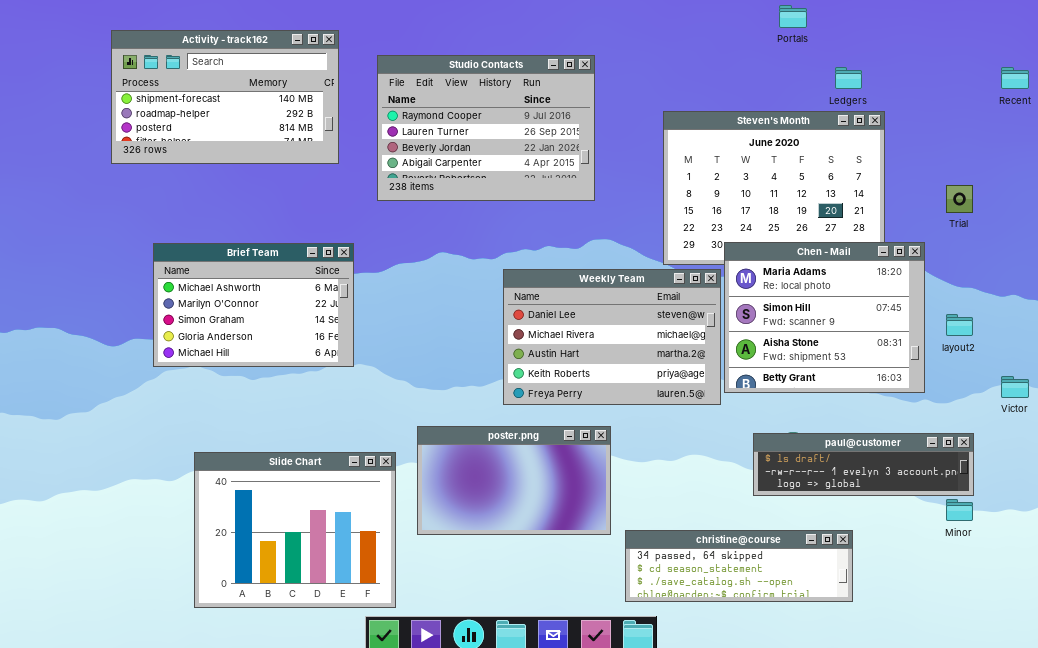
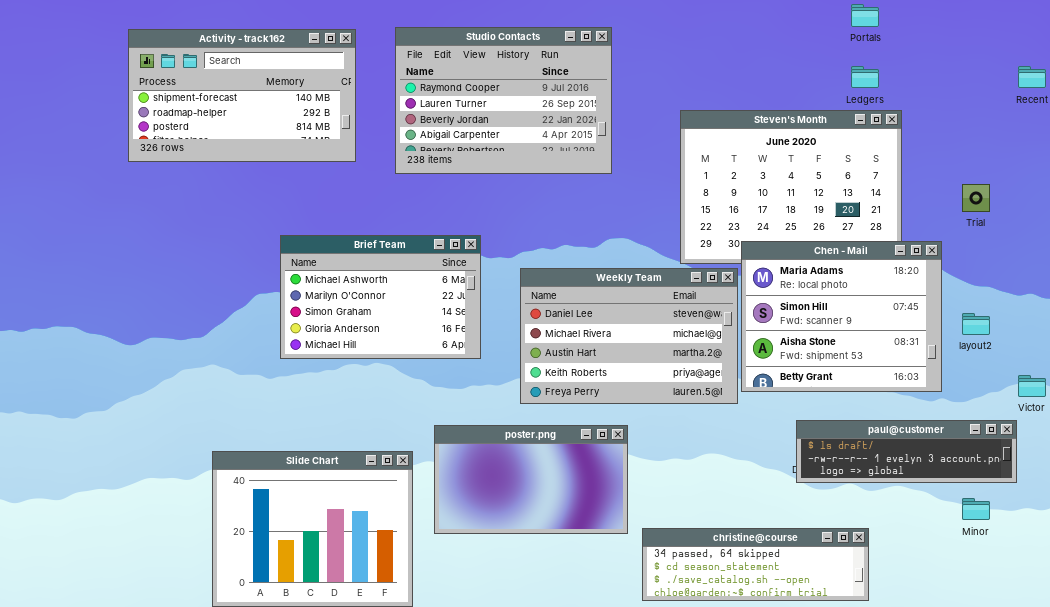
Portals: [779,5,807,28] -> [851,4,879,27], moved
Studio Contacts: [377,55,595,201] -> [395,27,612,174], moved
Brief Team: [153,243,354,367] -> [280,235,481,359], moved
paul@customer: [753,433,974,496] -> [796,420,1017,483], moved

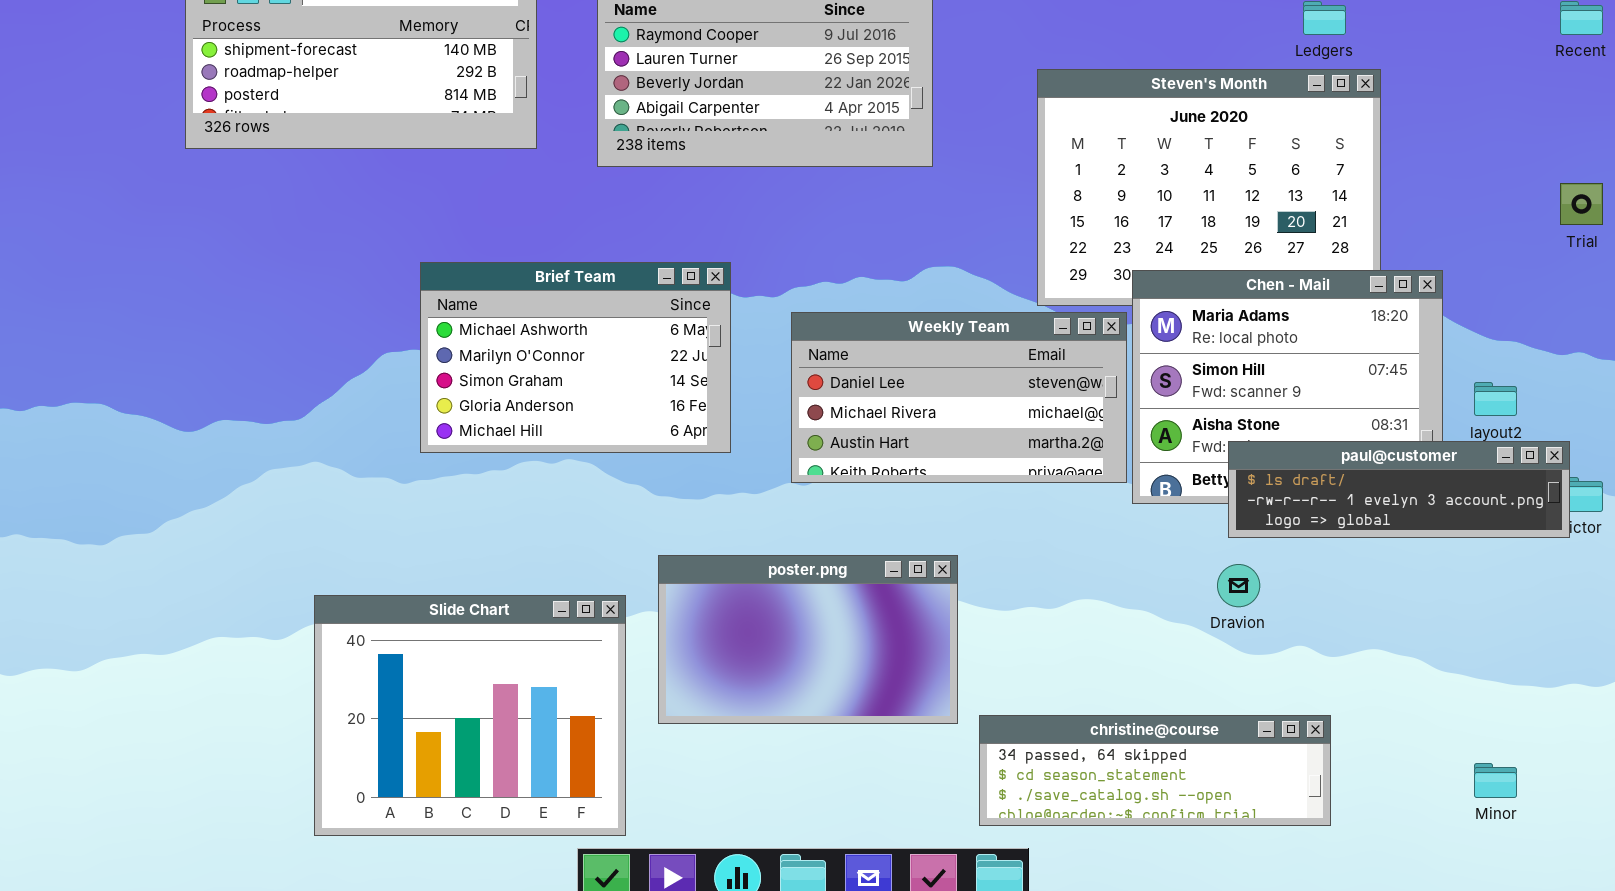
Trial: [962,184,990,212] -> [1560,183,1603,225], moved
Weekly Team: [520,268,738,404] -> [791,312,1127,483], resized
paul@customer: [796,420,1017,483] -> [1228,441,1570,538], moved
Minor: [962,498,990,520] -> [1474,763,1517,798], moved

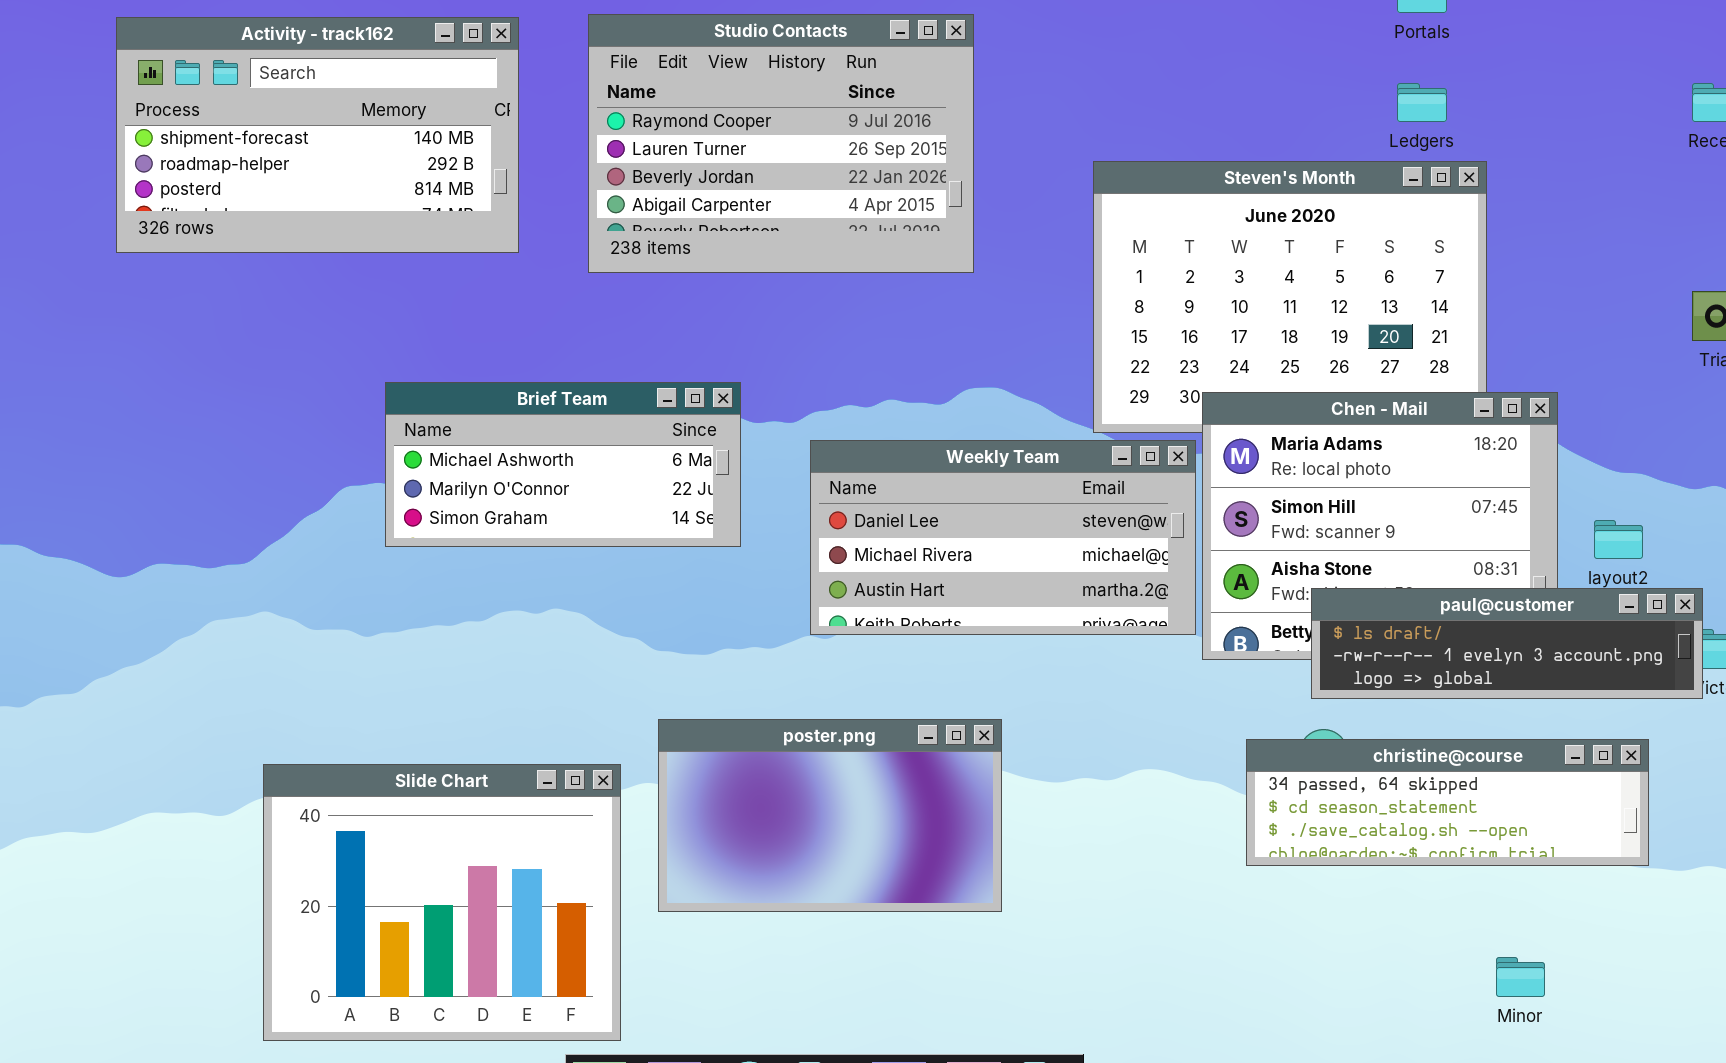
Brief Team: [420,262,731,453] -> [385,382,741,547], resized
christine@course: [979,715,1331,826] -> [1246,739,1649,866], moved
Minor: [1474,763,1517,798] -> [1496,957,1545,997], moved

